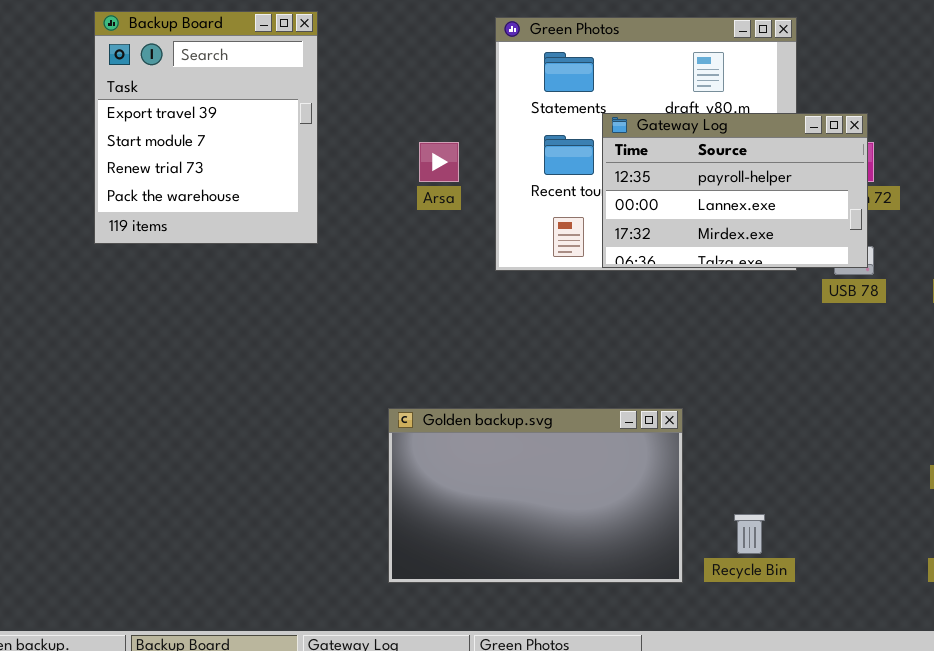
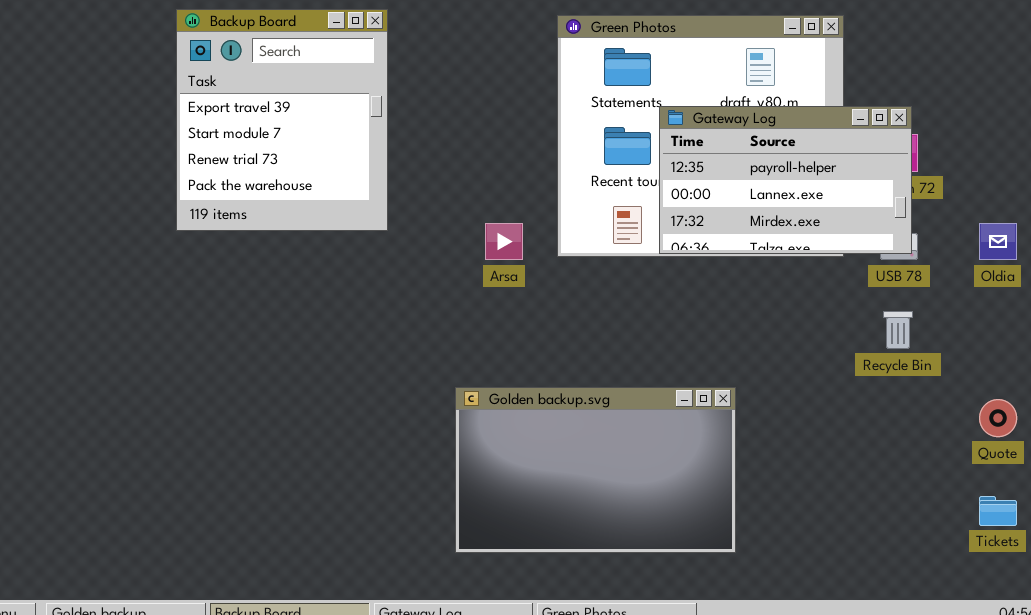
Arsa: [419,142,459,182] -> [485,223,523,260], moved
Recycle Bin: [734,514,765,554] -> [883,311,913,349], moved

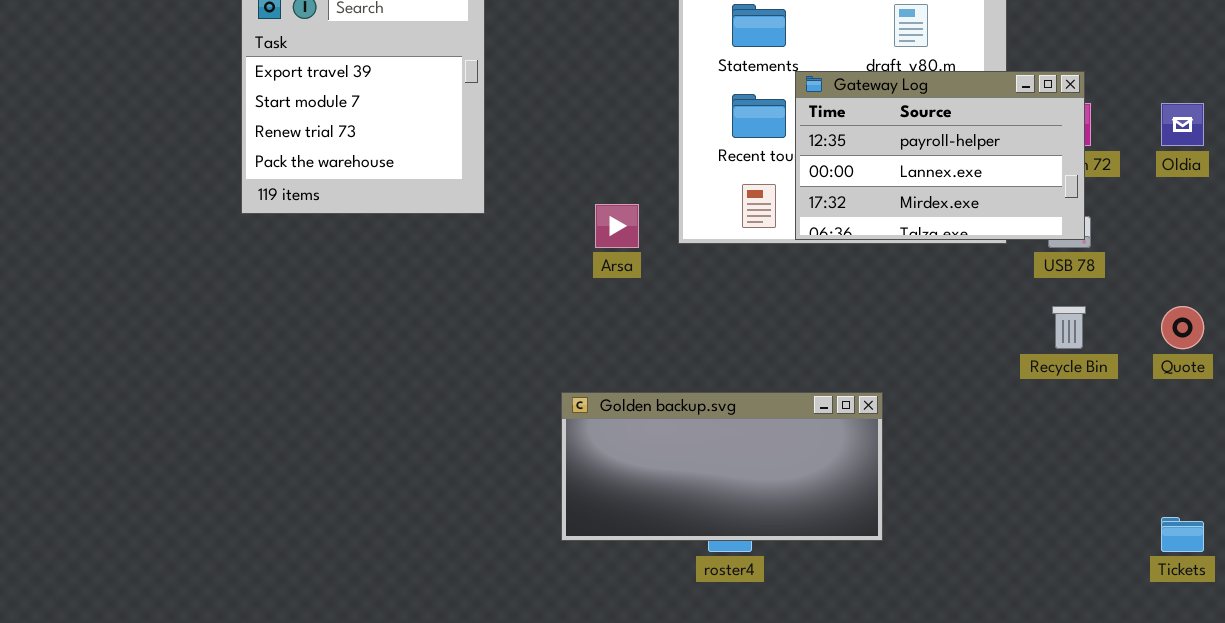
Oldia: [979,223,1017,260] -> [1161,103,1204,146], moved
Golden backup.svg: [455,387,736,553] -> [561,392,883,541], resized
Quote: [979,399,1017,437] -> [1161,306,1204,349], moved

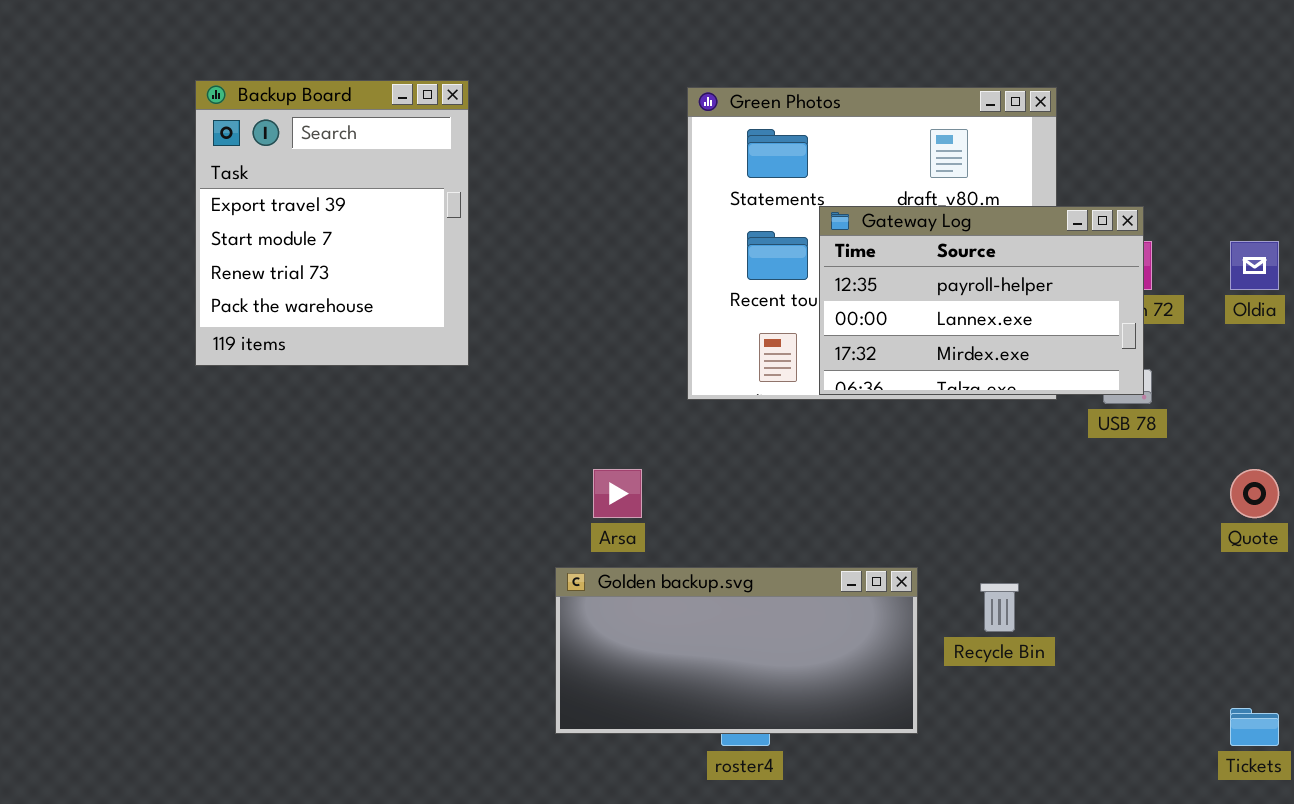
Arsa: [595,204,639,248] -> [593,469,642,518], moved
Recycle Bin: [1052,306,1086,349] -> [980,583,1019,632], moved

